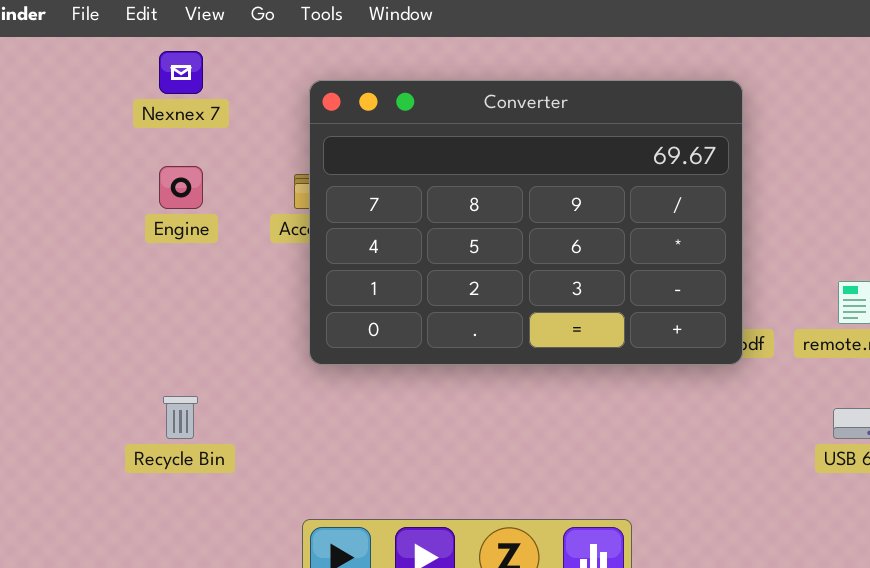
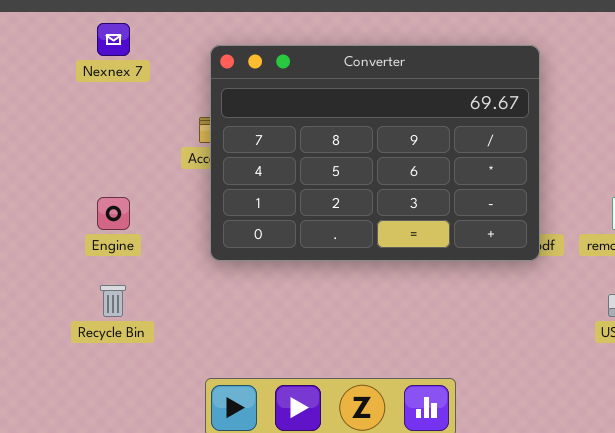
Engine: [159,166,203,209] -> [97,197,130,230], moved

